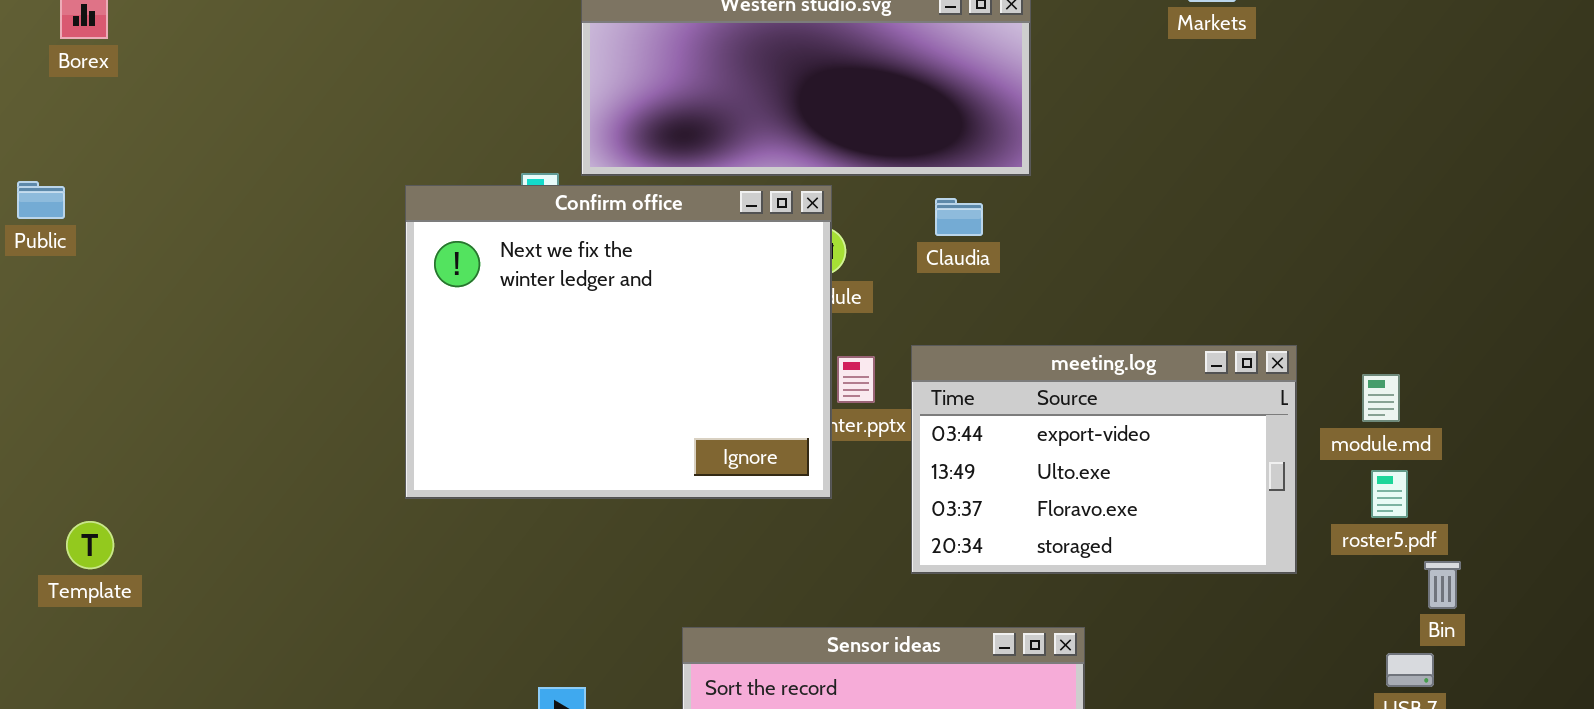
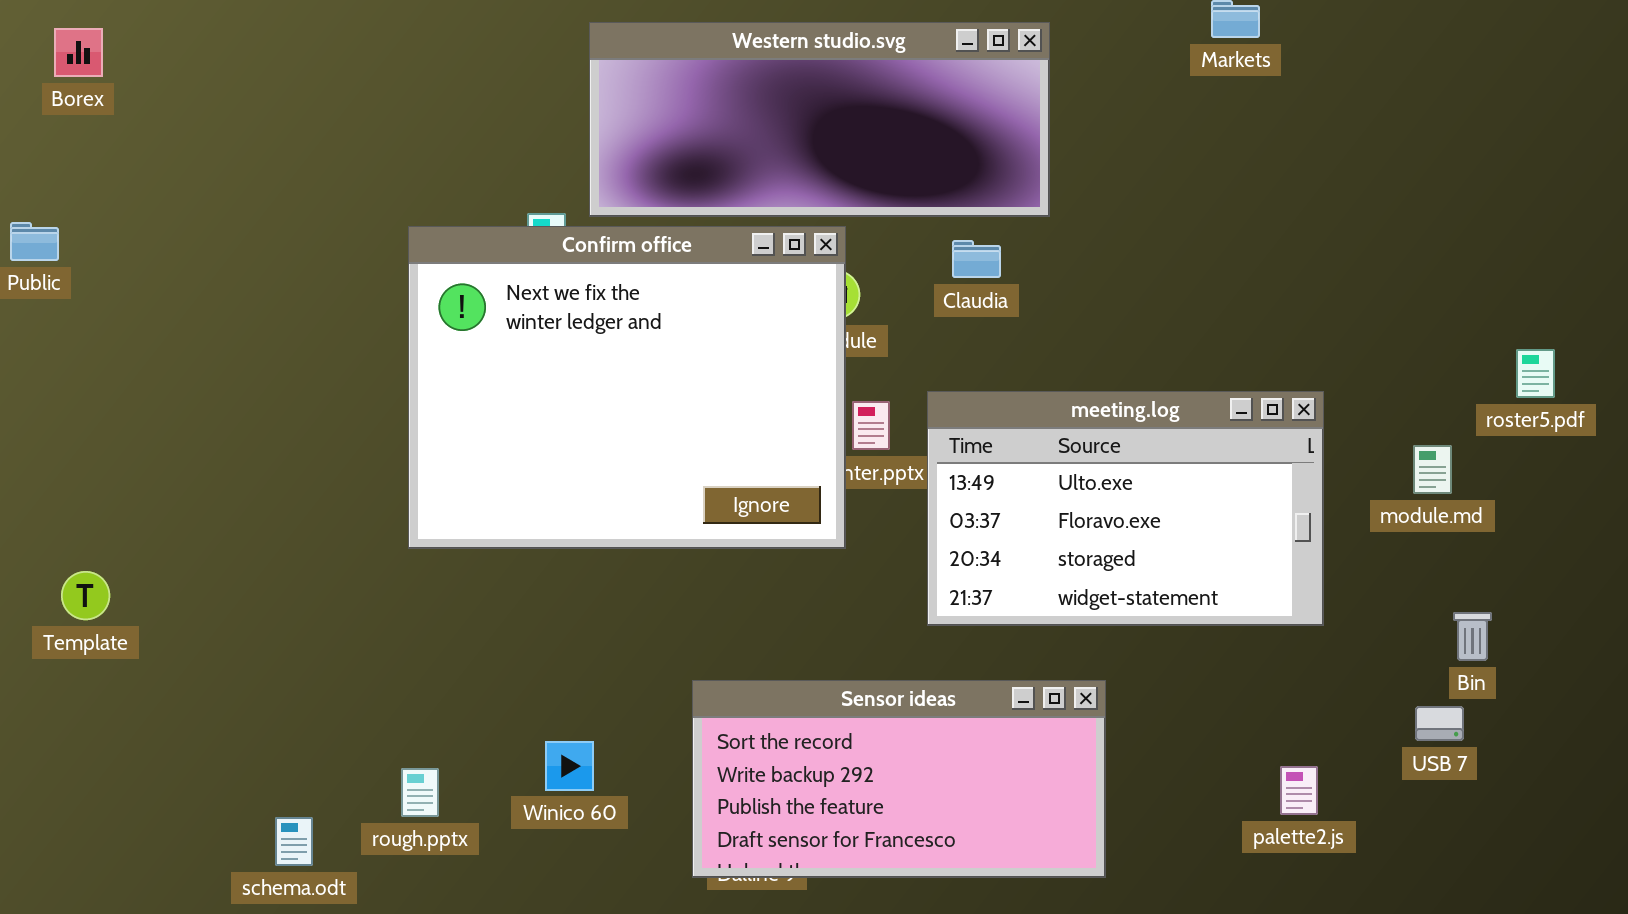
meeting.log: [911,345,1297,574] -> [927,391,1324,626], scrolled down 1 row
module.md: [1362,374,1400,422] -> [1413,445,1452,494], moved
roster5.pdf: [1371,470,1408,518] -> [1516,349,1555,398], moved

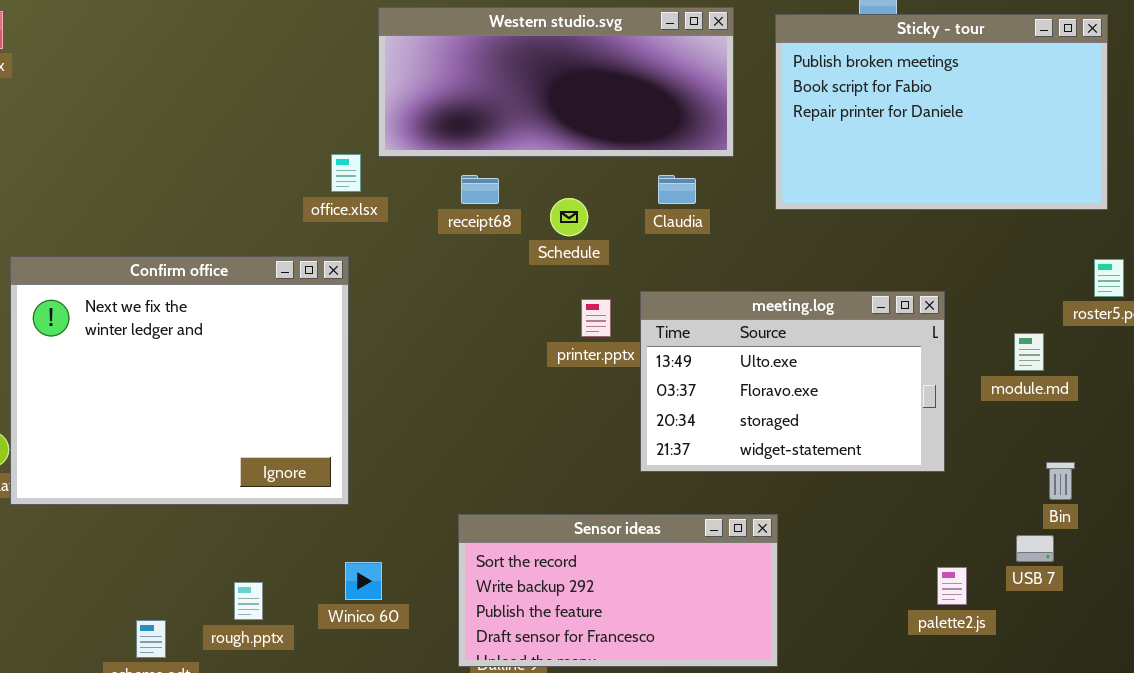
Sticky - tour: none -> [775,14,1108,210], opened
Confirm office: [408,226,846,549] -> [10,256,349,505], moved
palette2.js: [1280,766,1318,815] -> [937,567,967,605], moved

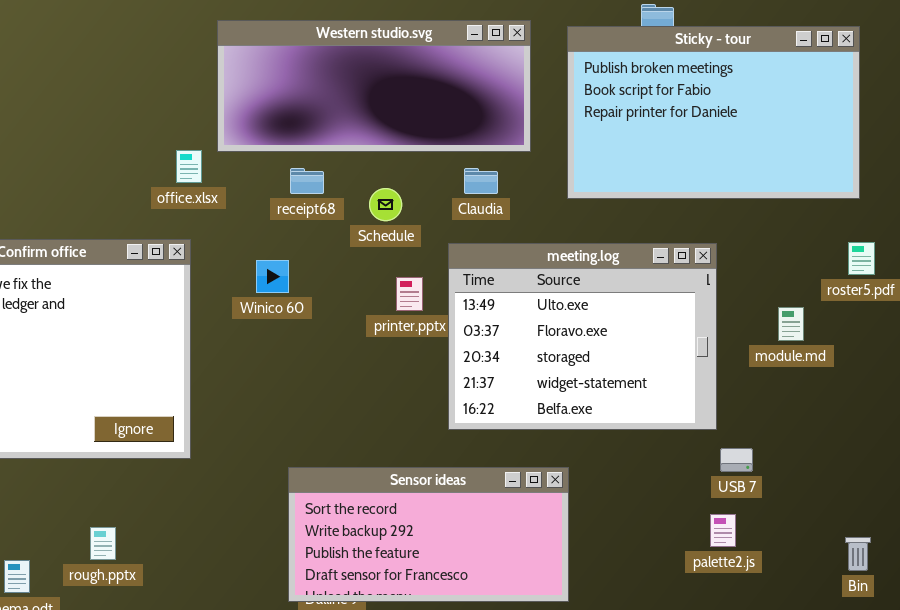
meeting.log: [640,291,945,472] -> [448,243,717,430], resized
Bin: [1046,462,1075,500] -> [845,537,871,571], moved
USB 7: [1016,535,1054,562] -> [720,448,753,472], moved
Winico 60: [345,562,382,600] -> [256,260,289,293], moved

